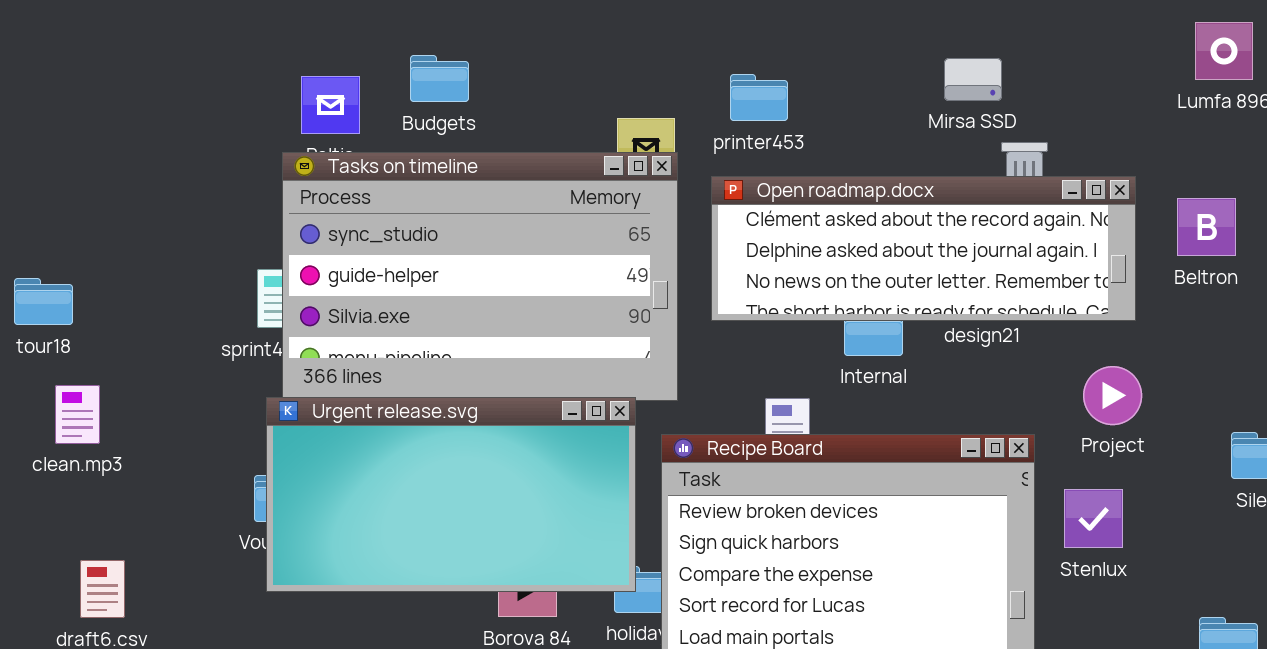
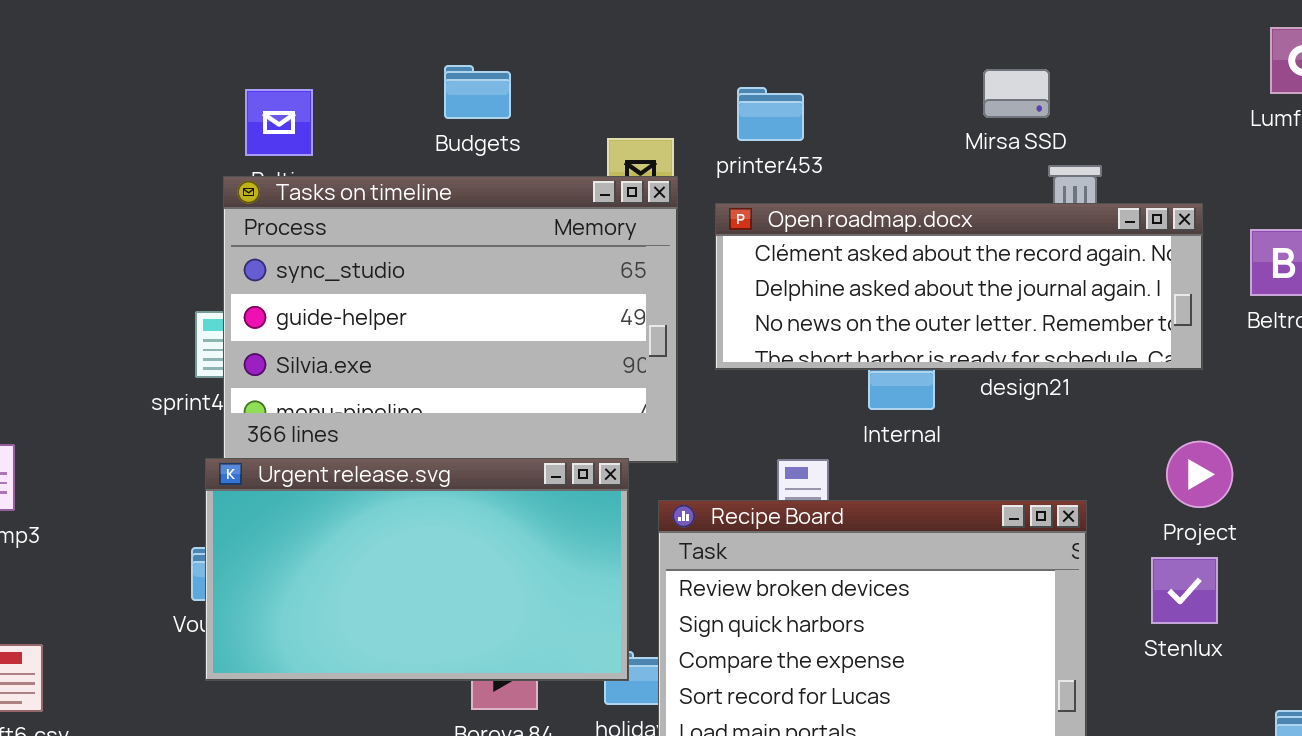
Budgets: [410,55,469,102] -> [444,65,511,119], moved
Project: [1083,366,1142,425] -> [1166,441,1233,508], moved
Stenlux: [1064,489,1123,548] -> [1151,557,1218,624], moved

